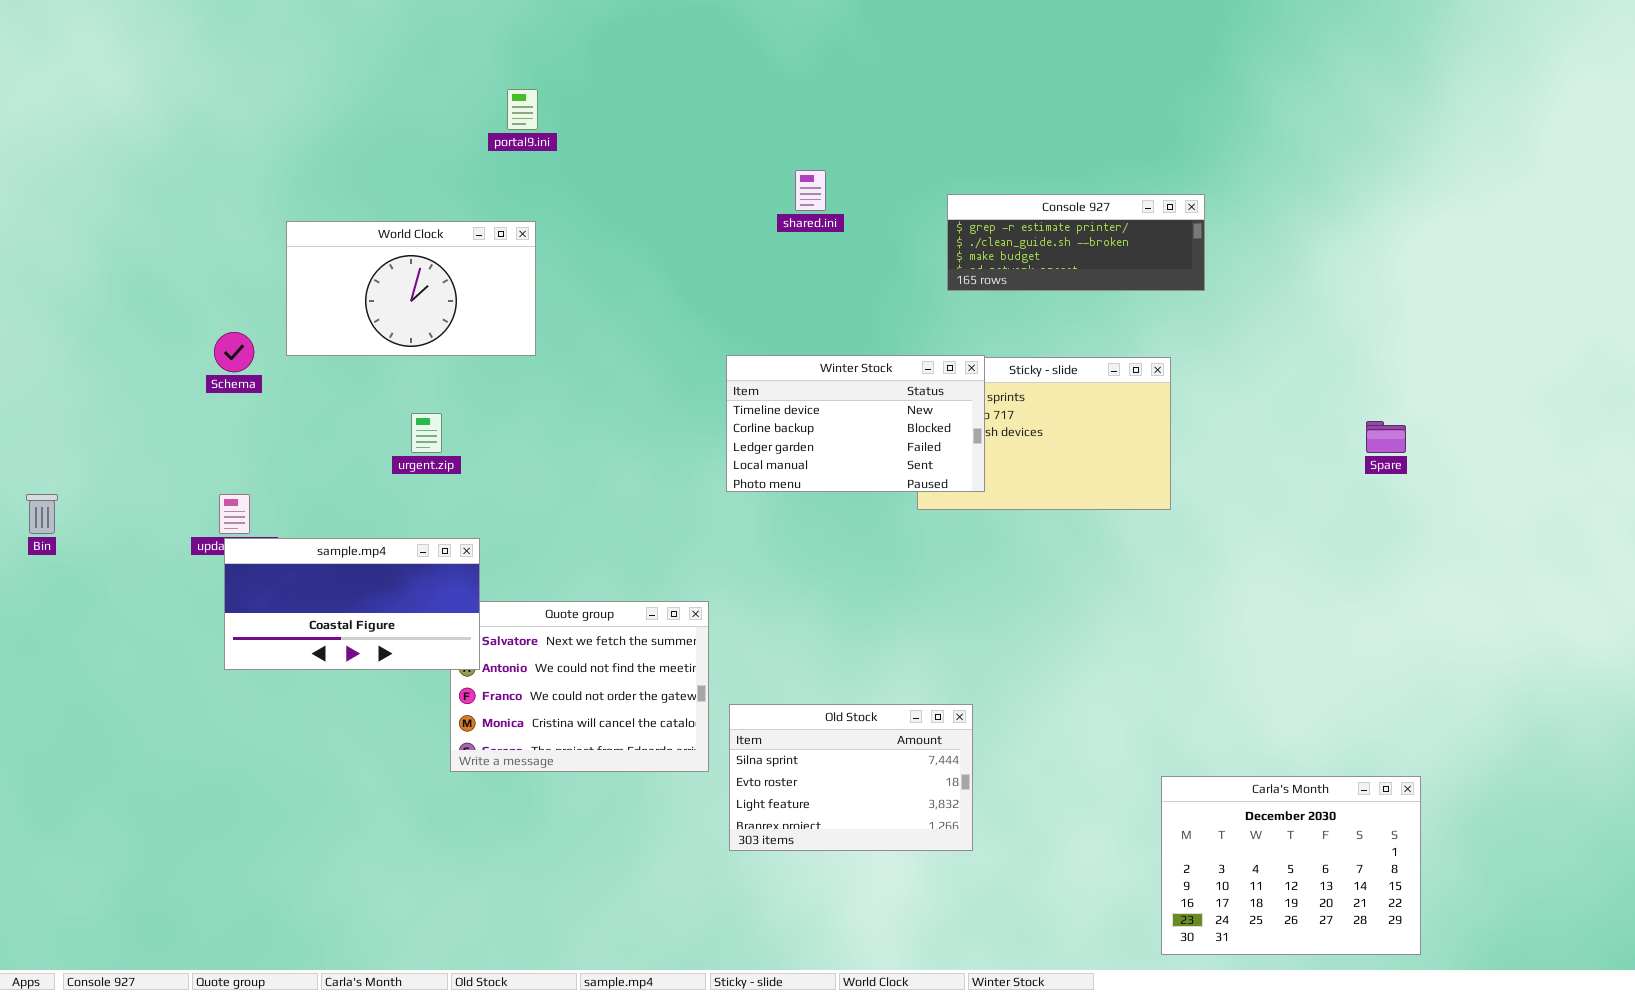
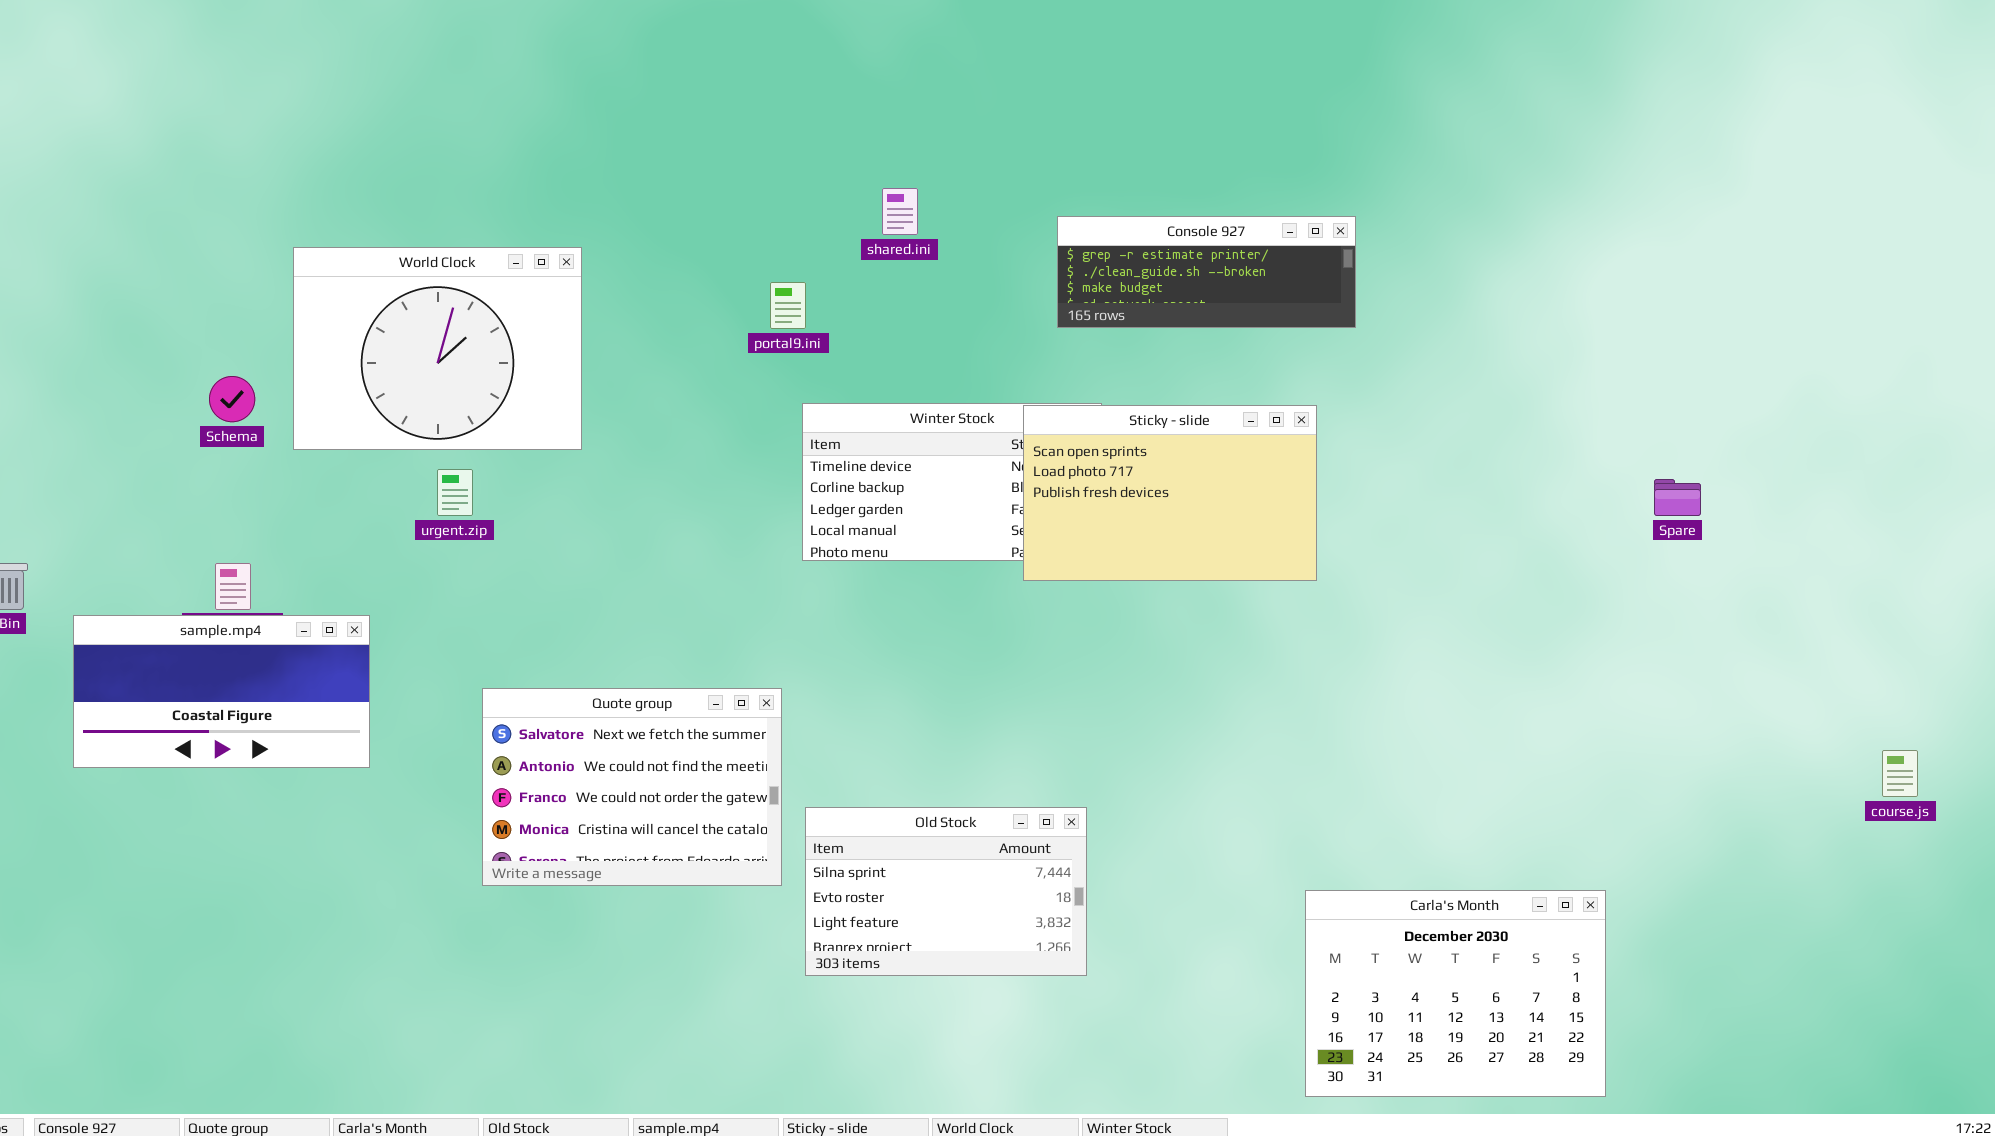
portal9.ini: [507,89,538,130] -> [770,282,806,329], moved
World Clock: [286,221,536,356] -> [293,247,582,450], resized
Sticky - slide: [917,357,1171,510] -> [1023,405,1317,581], raised
Spare: [1366,421,1406,453] -> [1654,479,1701,516], moved
sample.mp4: [224,538,480,670] -> [73,615,370,768], moved

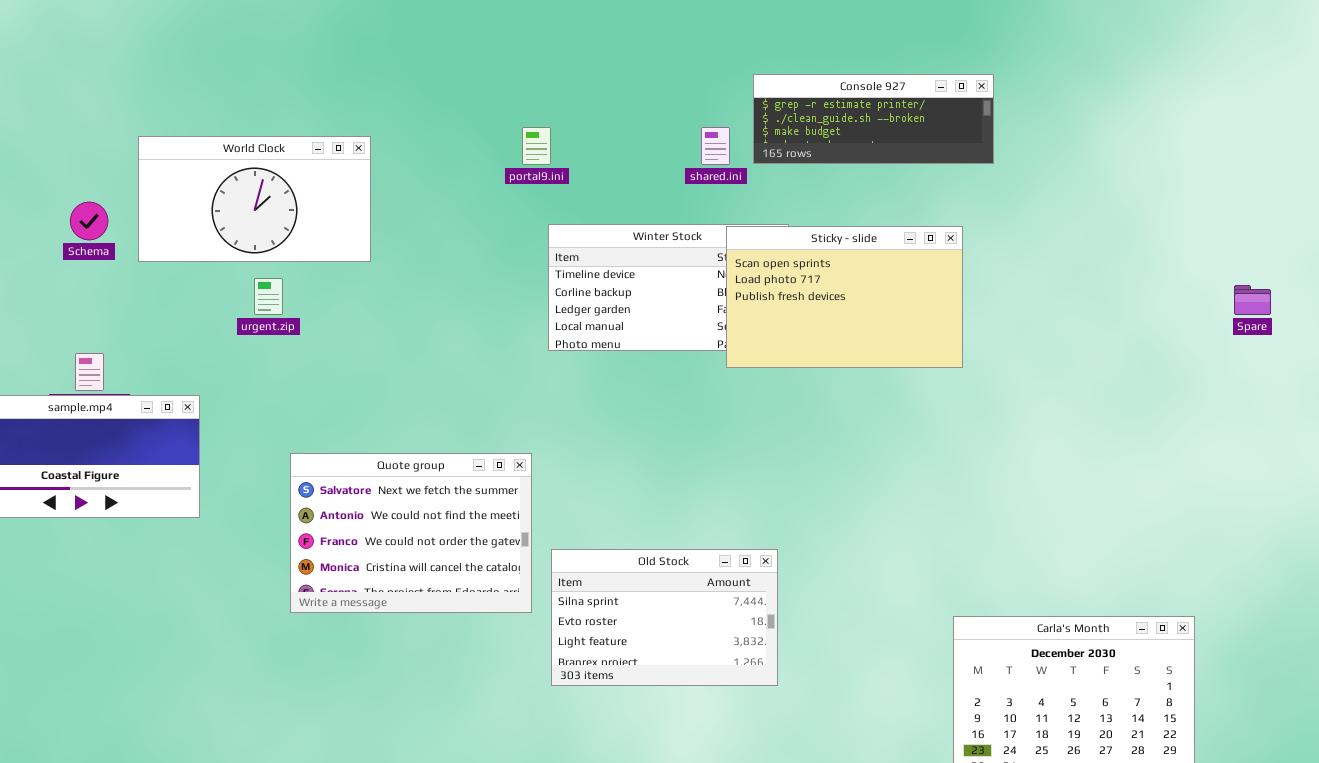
shared.ini: [882,188,918,235] -> [701,127,730,165], moved
World Clock: [293,247,582,450] -> [138,136,371,262], resized

